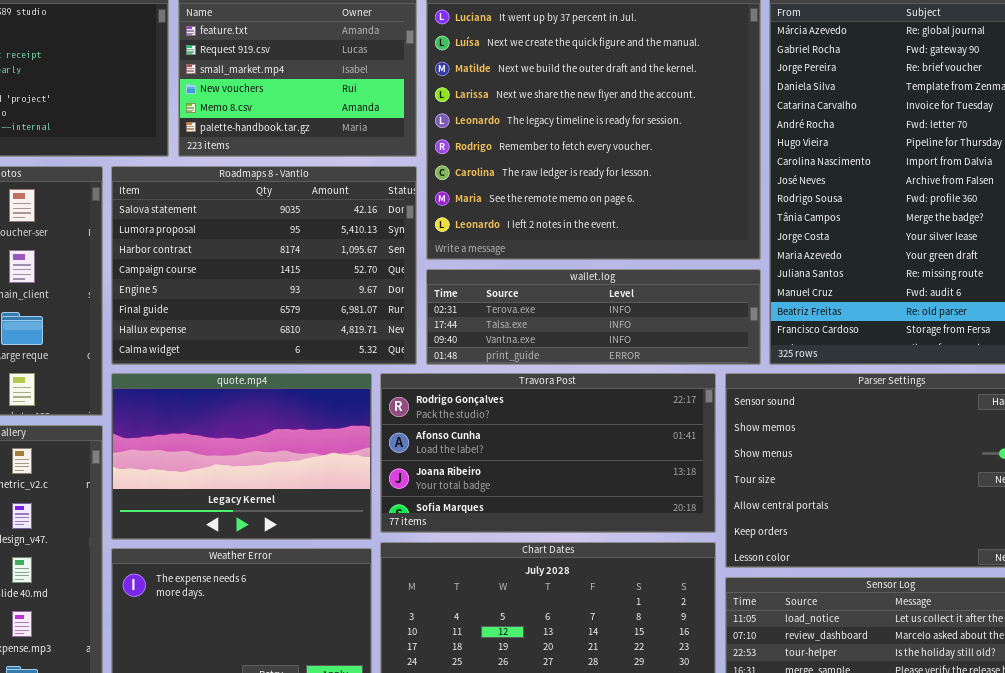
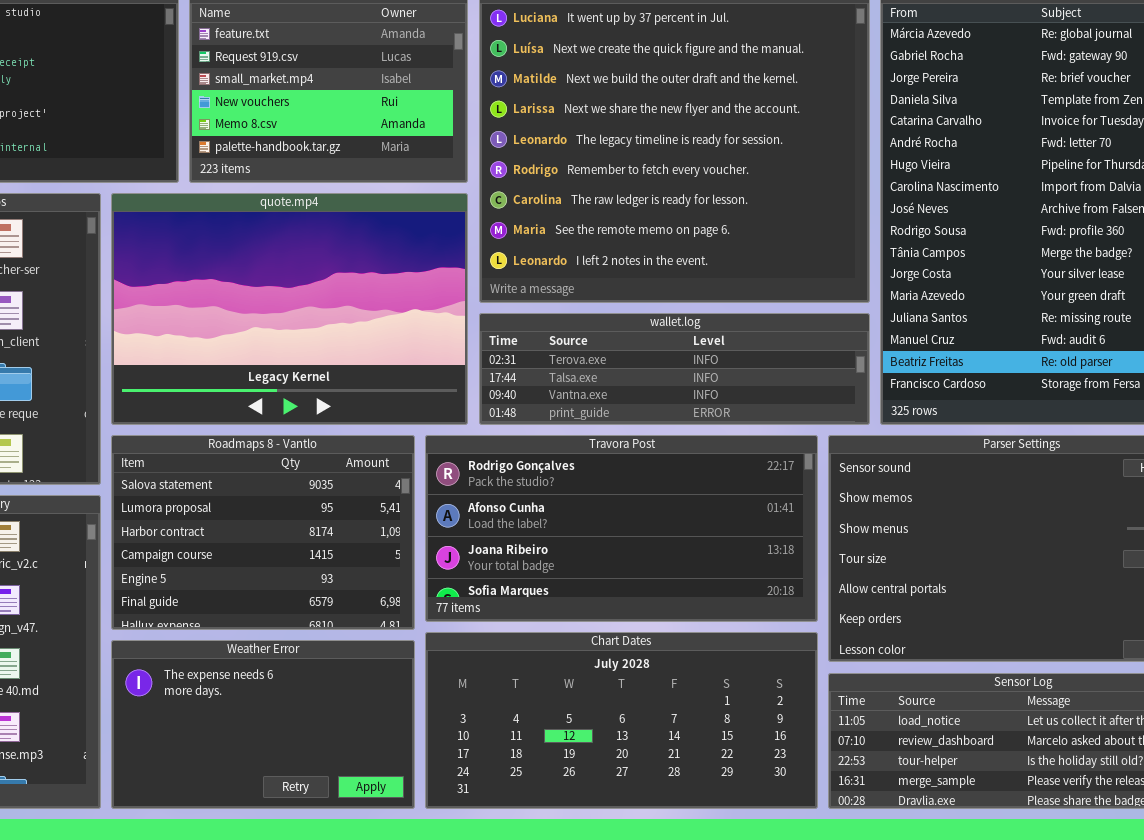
Roadmaps 8 - Vantlo: [111,166,417,365] -> [111,435,415,630], moved, resized
quote.mp4: [111,373,372,540] -> [111,193,468,425], moved, resized

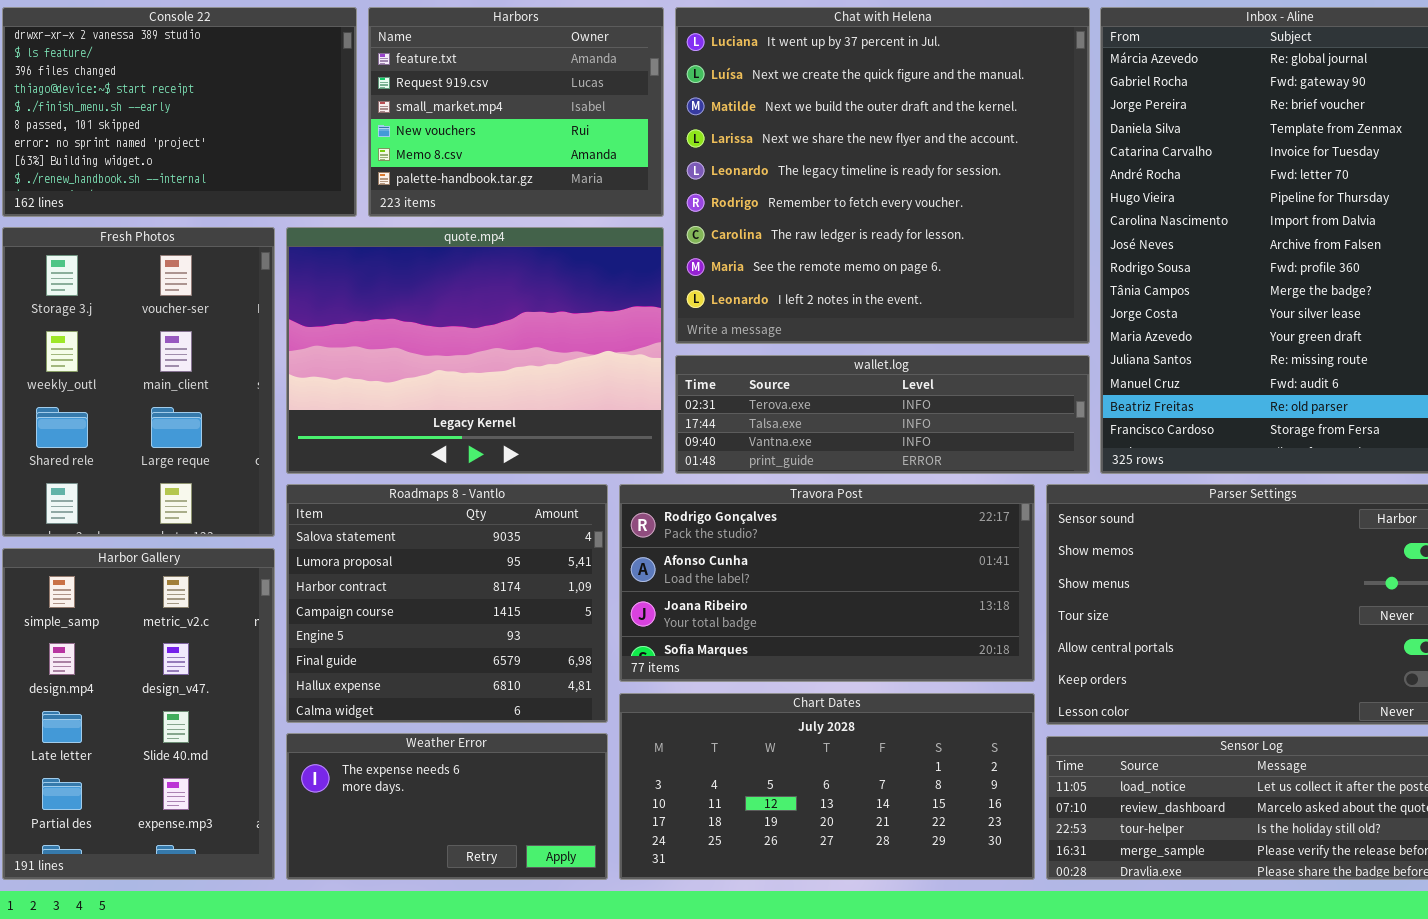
Roadmaps 8 - Vantlo: [111,435,415,630] -> [286,484,608,723], resized
Weather Error: [111,640,415,809] -> [286,733,608,880], resized

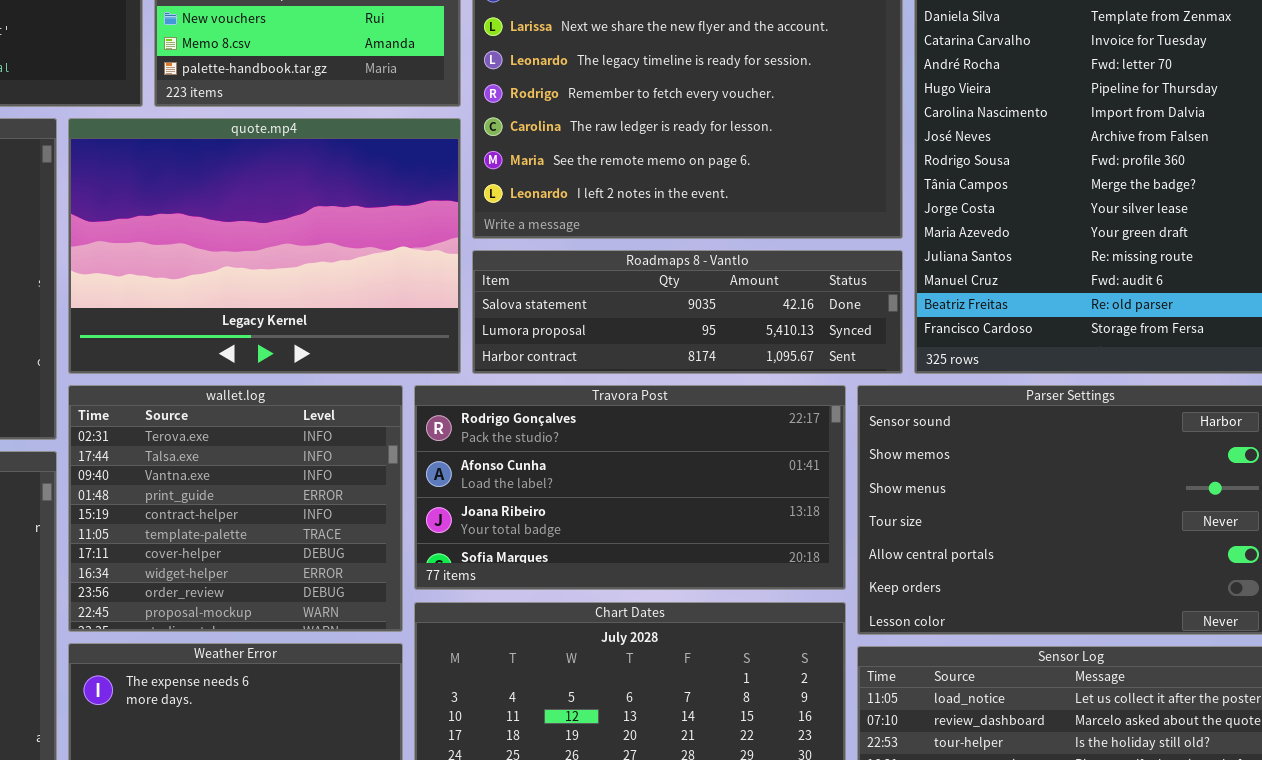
wallet.log: [675,355,1090,474] -> [68,385,403,632], moved, resized
Roadmaps 8 - Vantlo: [286,484,608,723] -> [472,250,903,374], moved, resized

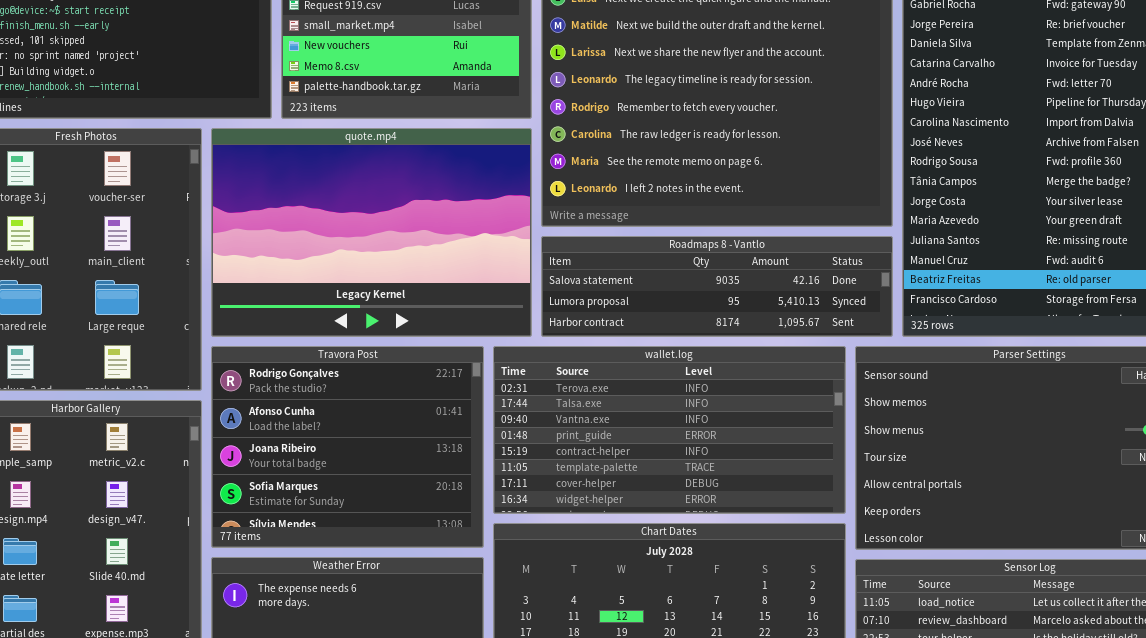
wallet.log: [68,385,403,632] -> [493,346,846,514], moved, resized
Travora Post: [414,385,846,590] -> [211,346,484,548], moved, resized

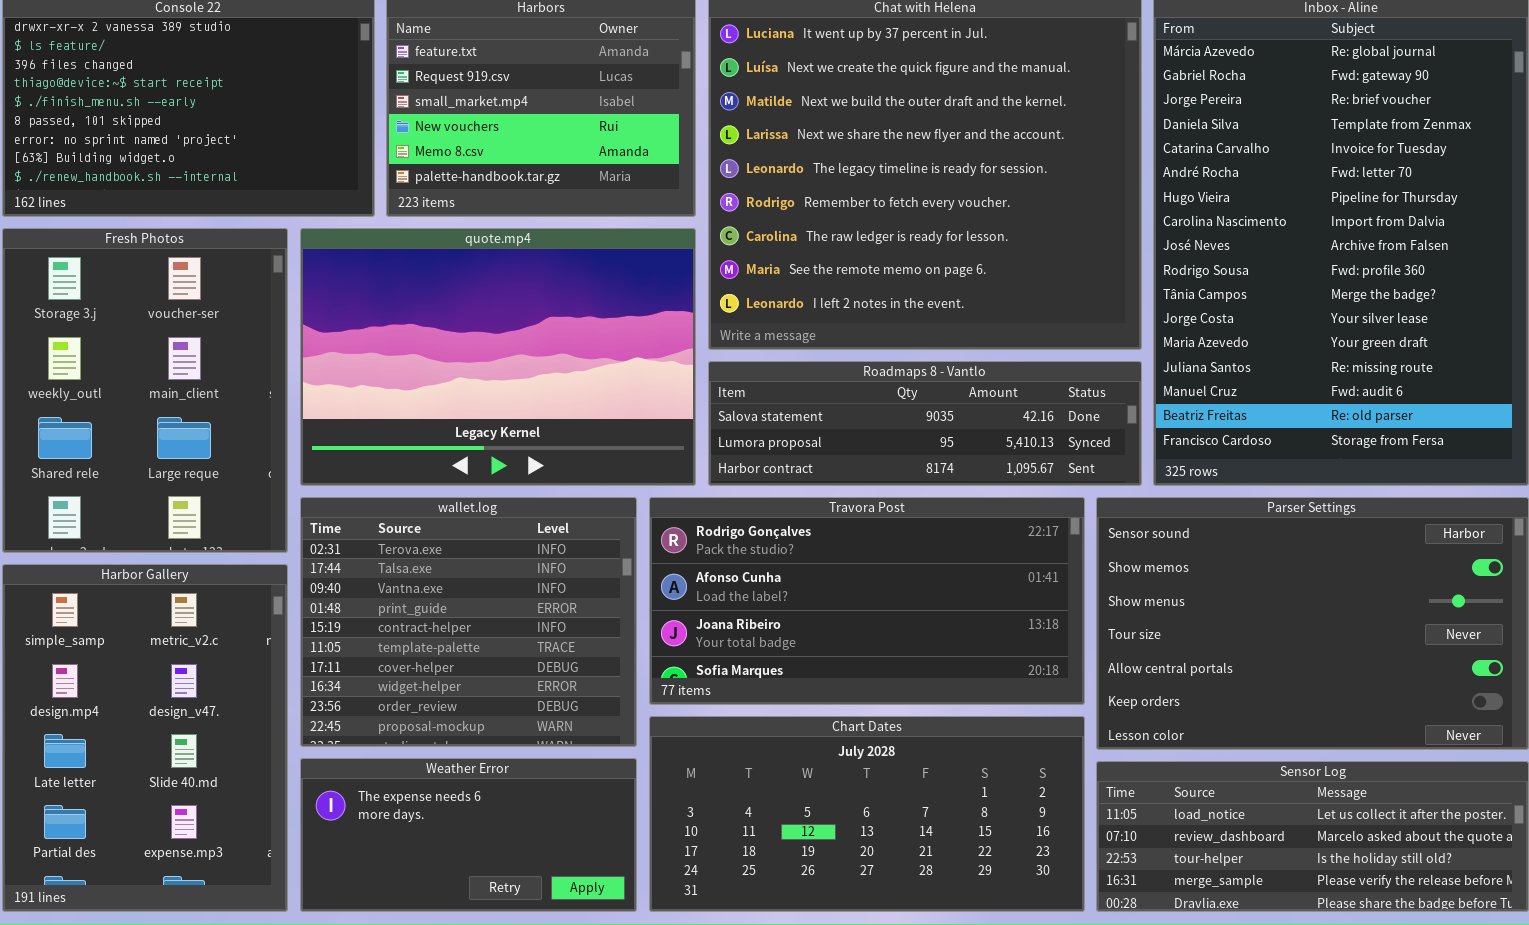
Travora Post: [211,346,484,548] -> [649,497,1085,705], moved, resized
wallet.log: [493,346,846,514] -> [300,497,637,747], moved, resized

